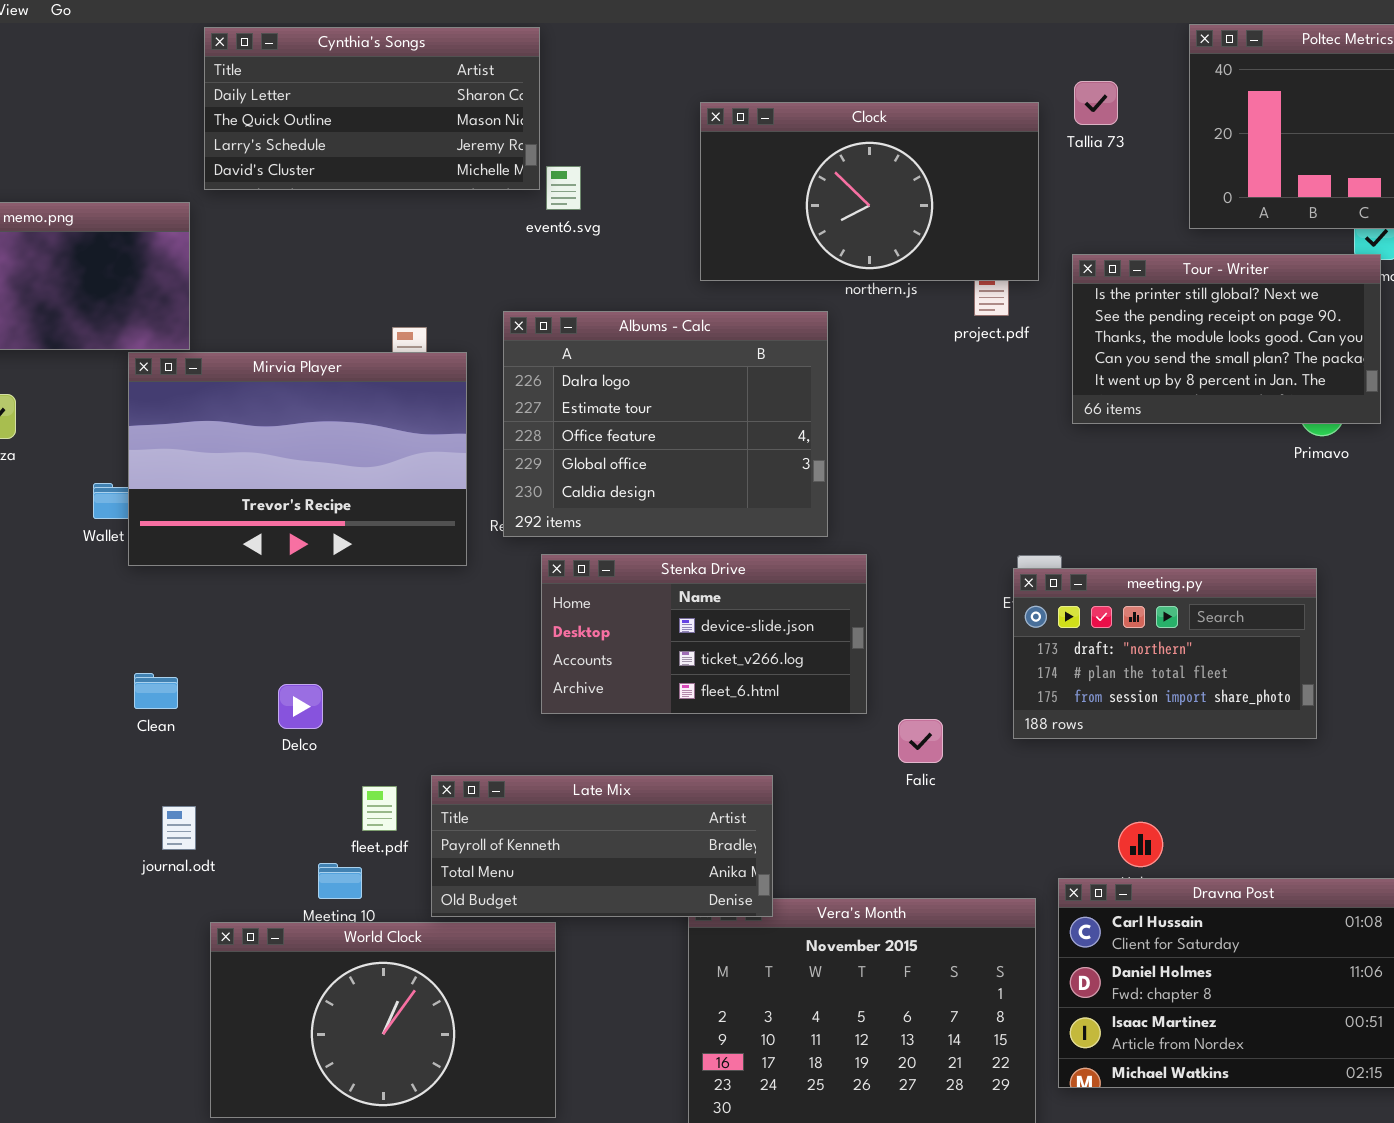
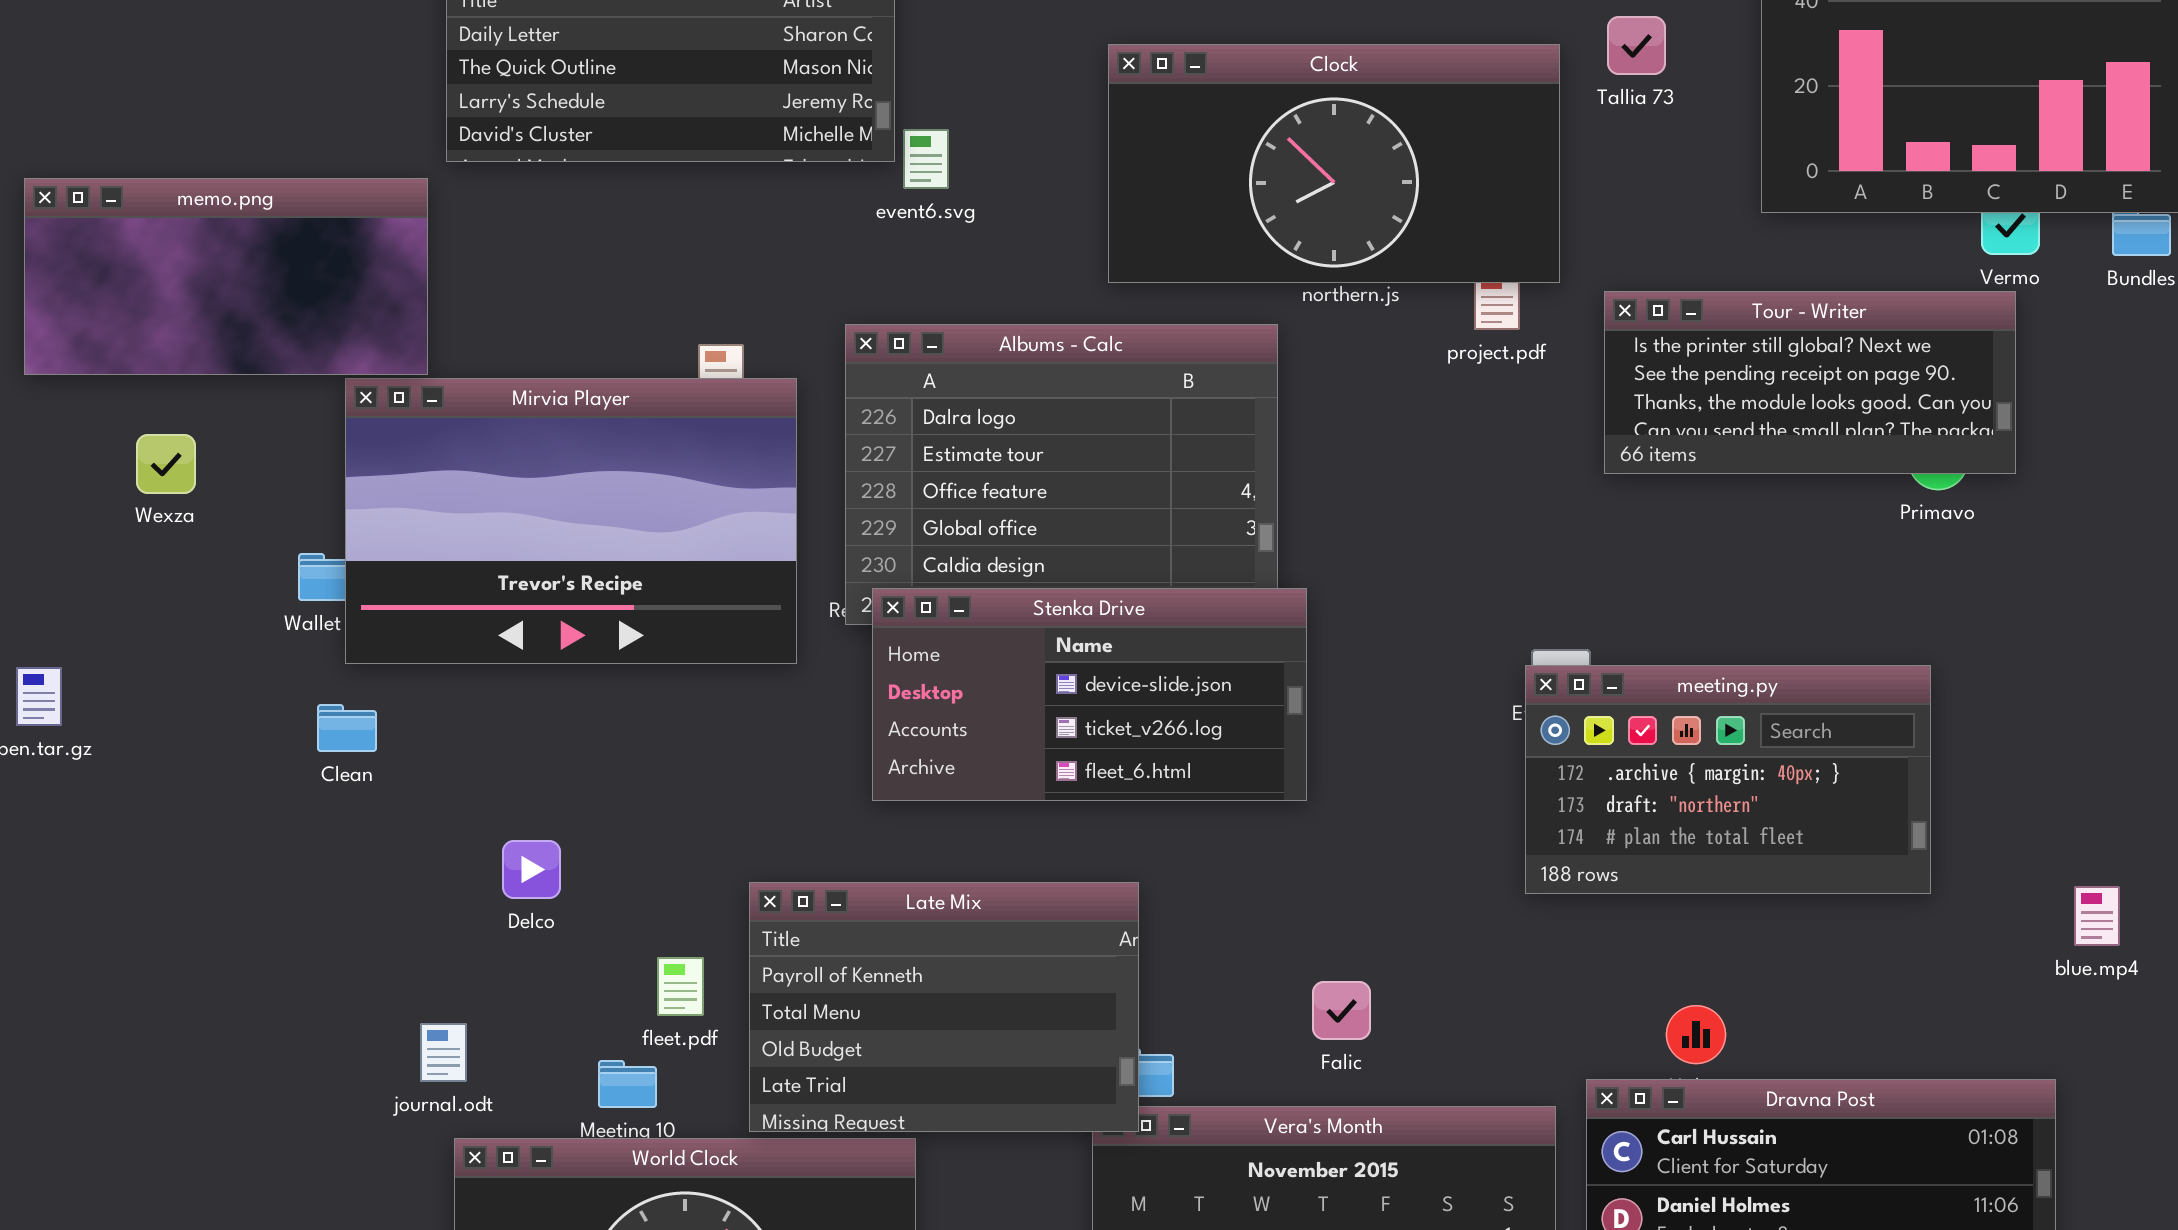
Tour - Writer: [1072,254,1381,424] -> [1604,291,2016,474], resized
Stenka Drive: [541,554,867,714] -> [872,588,1307,801], moved
meeting.py: [1013,568,1317,739] -> [1525,665,1931,894], scrolled up 1 row
Clean: [134,673,178,709] -> [317,704,377,752], moved
Delco: [278,684,323,729] -> [502,840,561,899], moved
Falic: [898,719,943,763] -> [1312,981,1371,1040], moved
Late Mix: [431,775,773,917] -> [749,882,1139,1132], resized
journal.odt: [162,806,196,850] -> [420,1023,467,1082], moved

